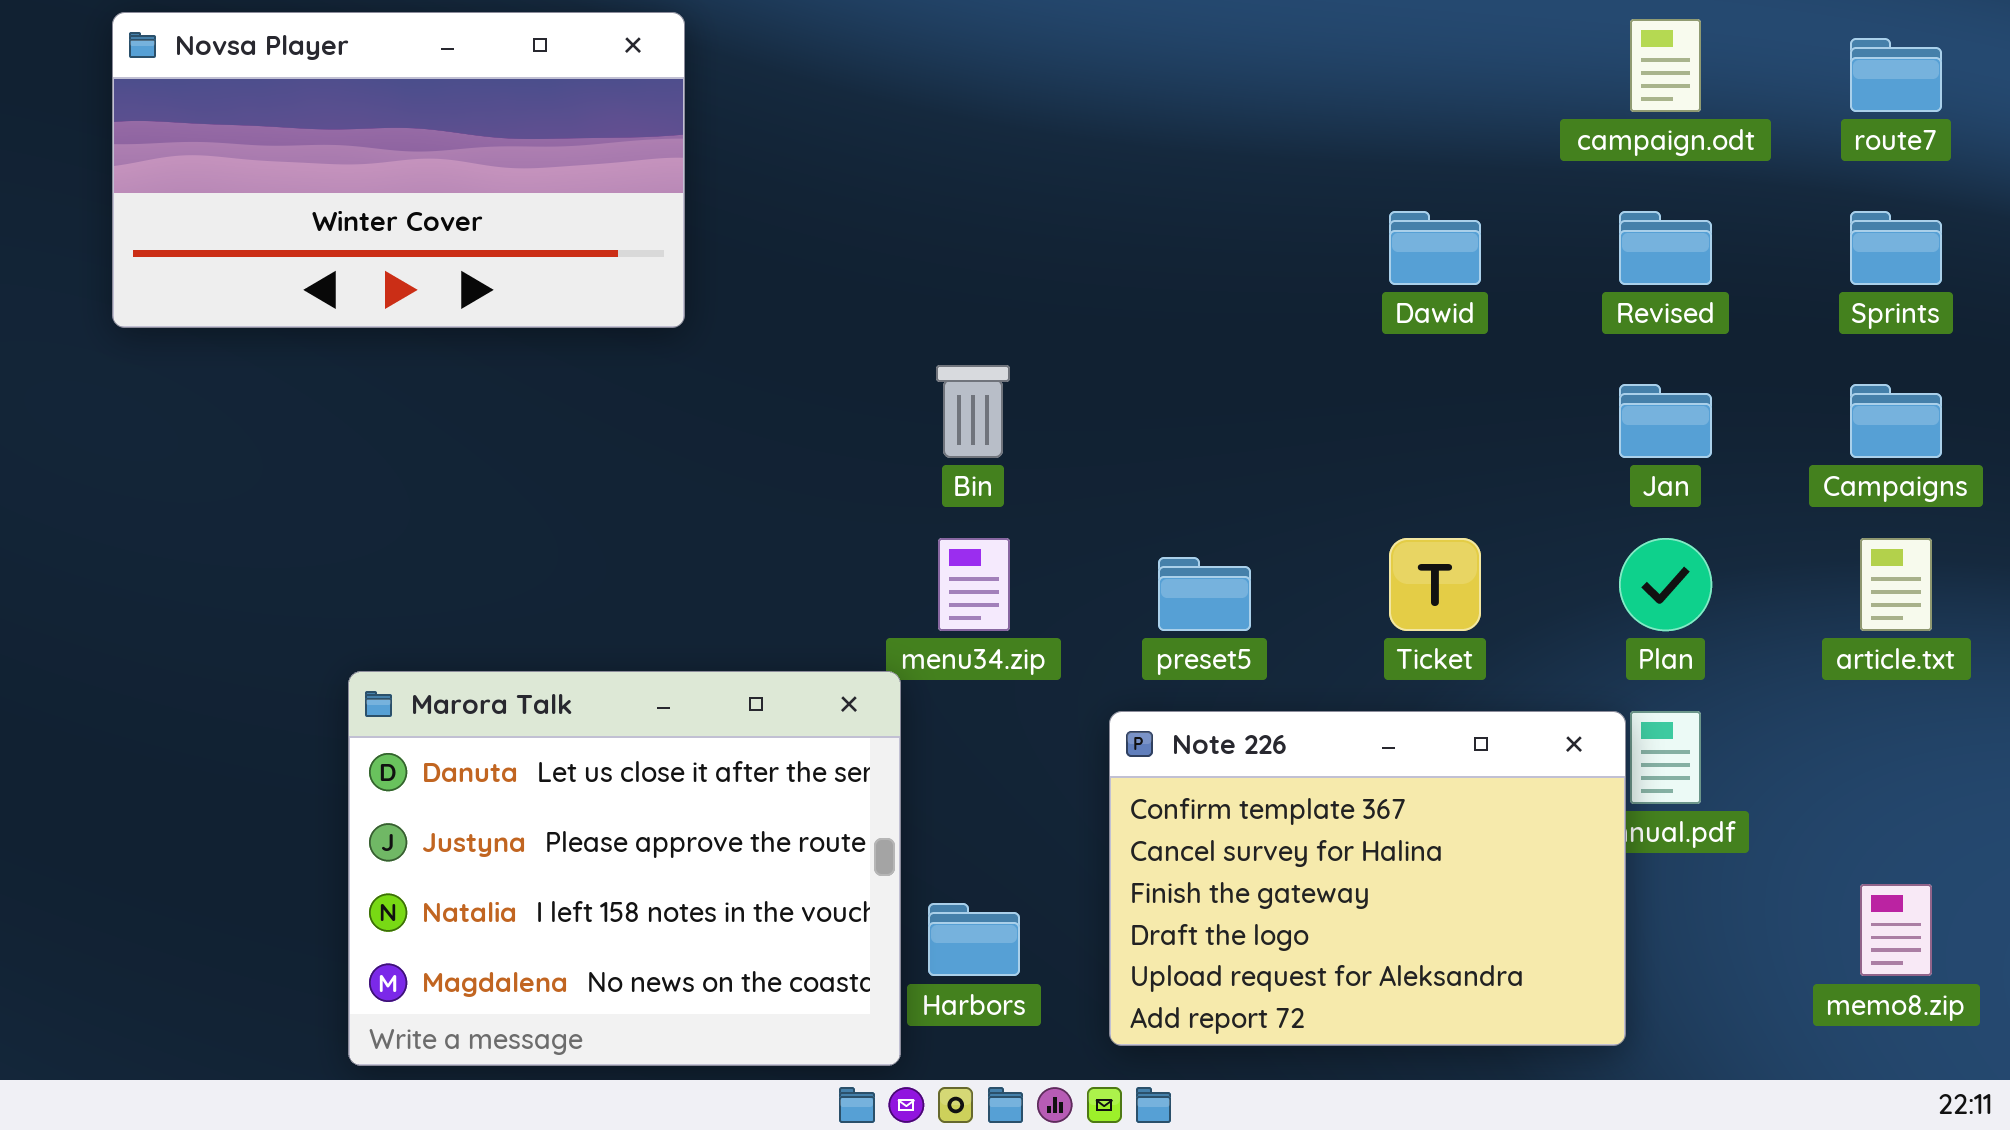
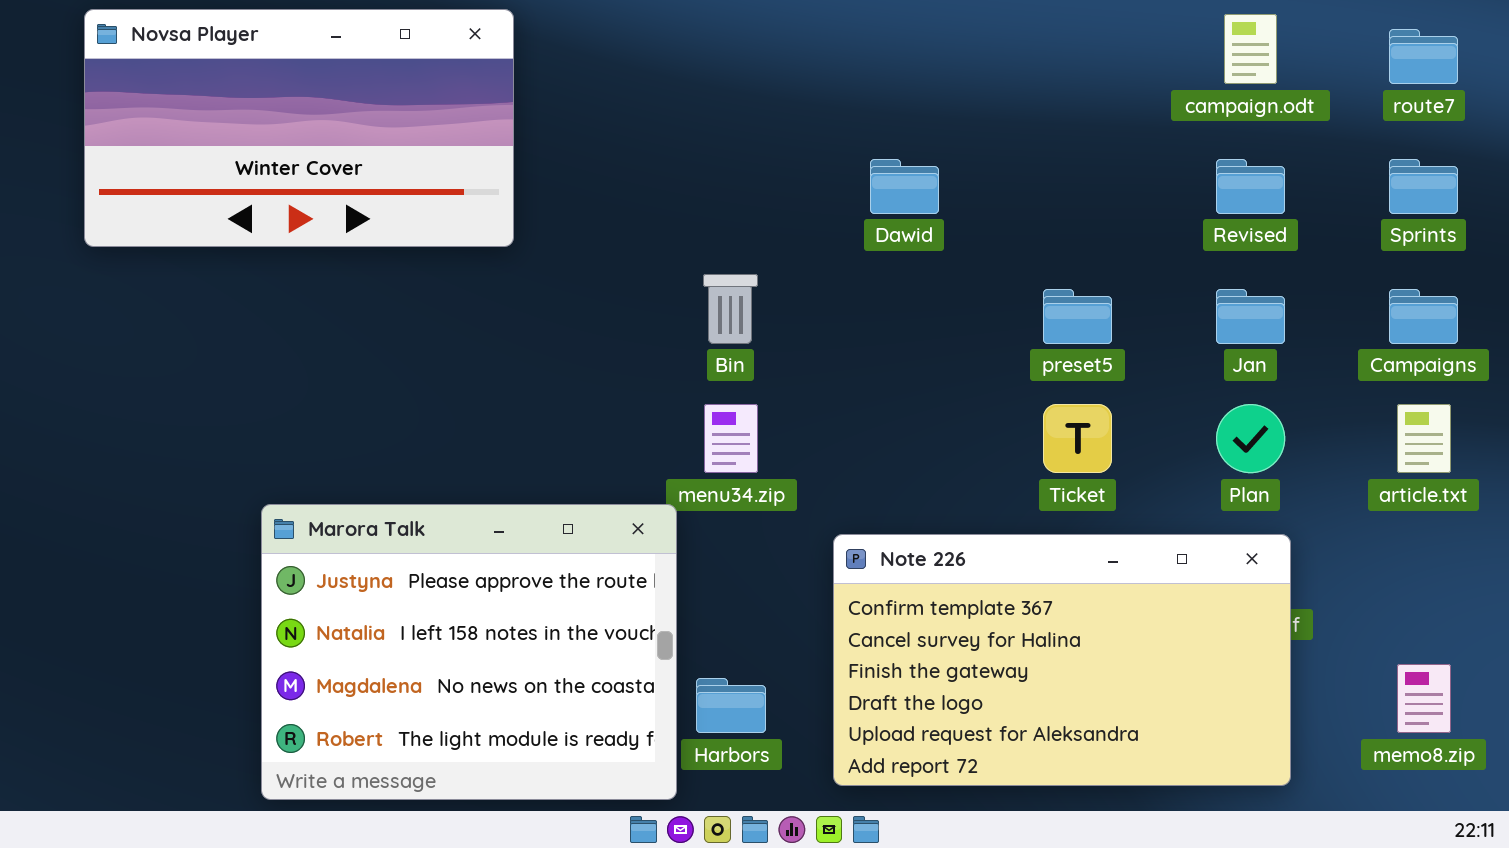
Dawid: [1389,211,1481,285] -> [870,159,939,214], moved
preset5: [1158,557,1251,631] -> [1043,289,1112,344], moved
Marora Talk: [348,671,901,1066] -> [261,504,677,800], scrolled down 1 row
Note 226: [1109,711,1626,1046] -> [833,534,1291,786], resized

